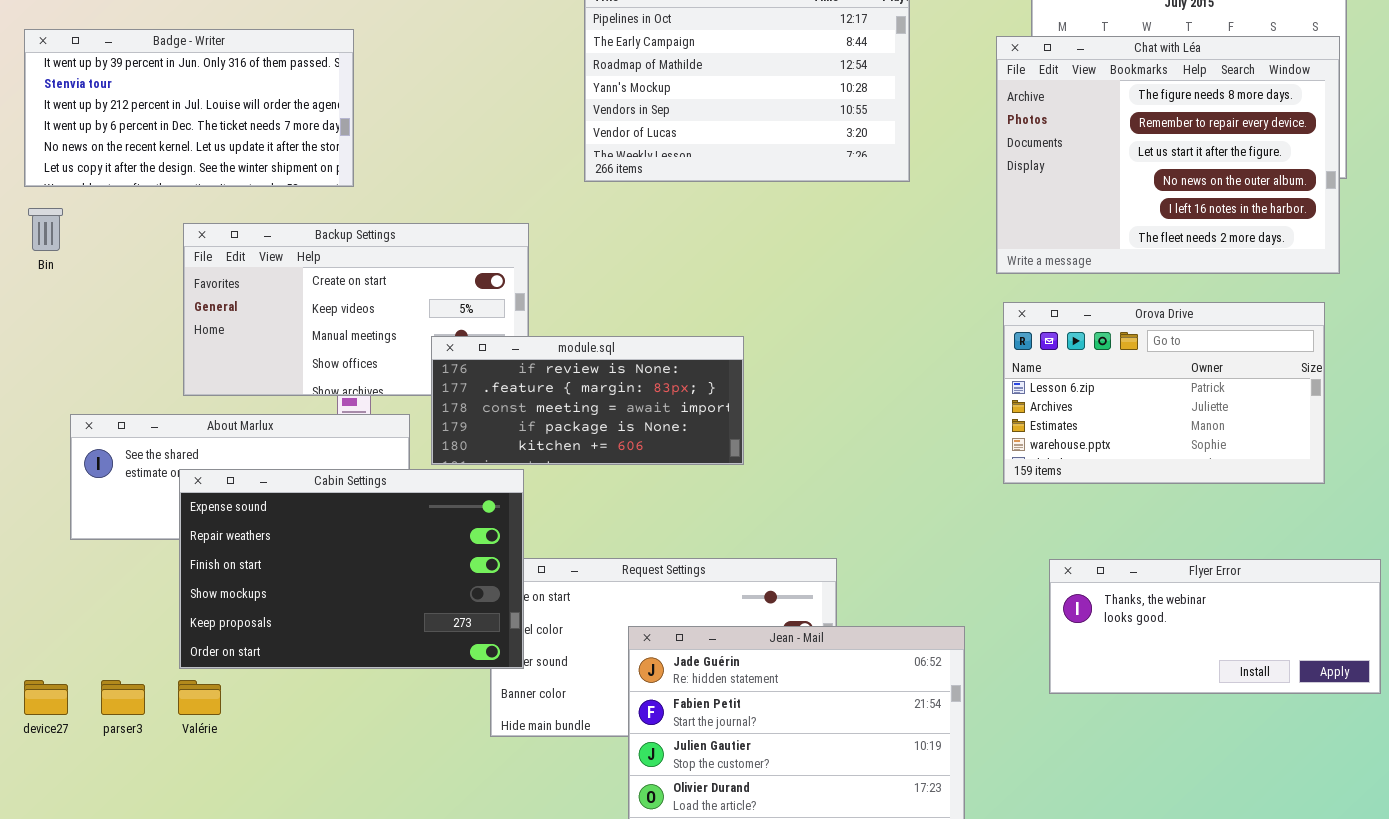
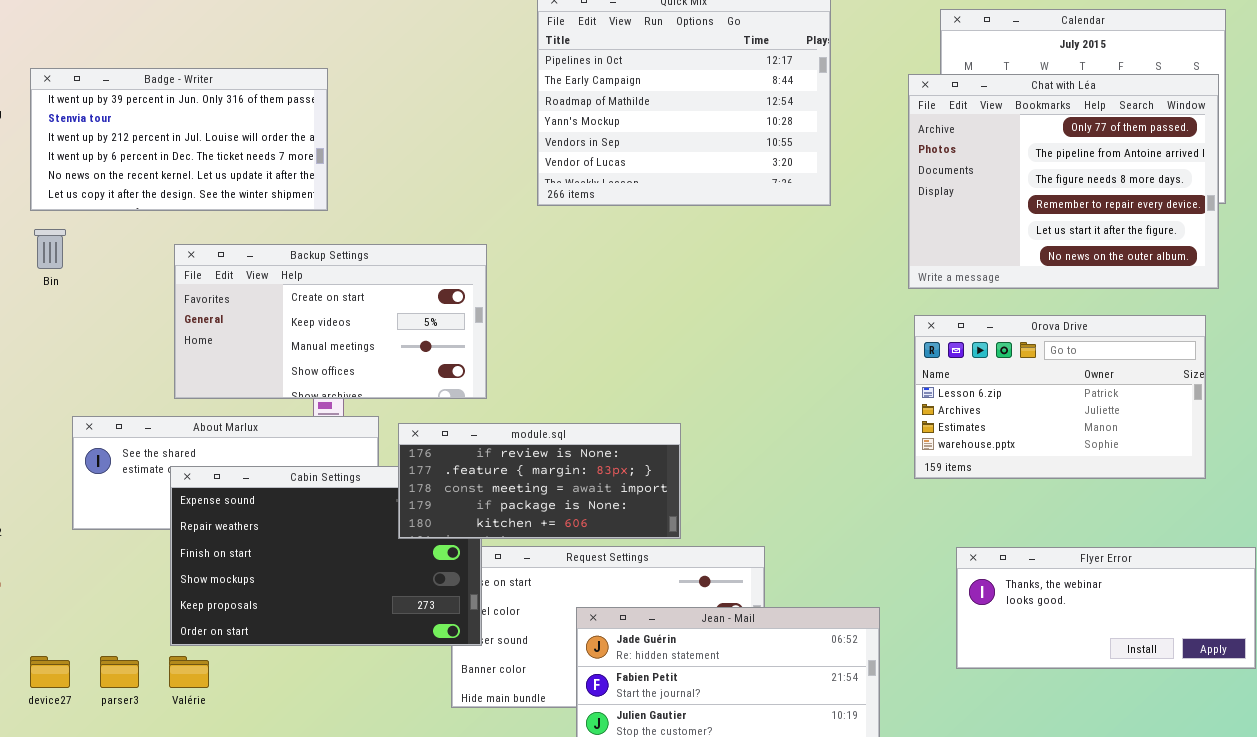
Chat with Léa: [996,36,1340,274] -> [908,74,1219,289], scrolled up 2 rows
module.sql: [431,336,744,465] -> [398,423,681,539], moved

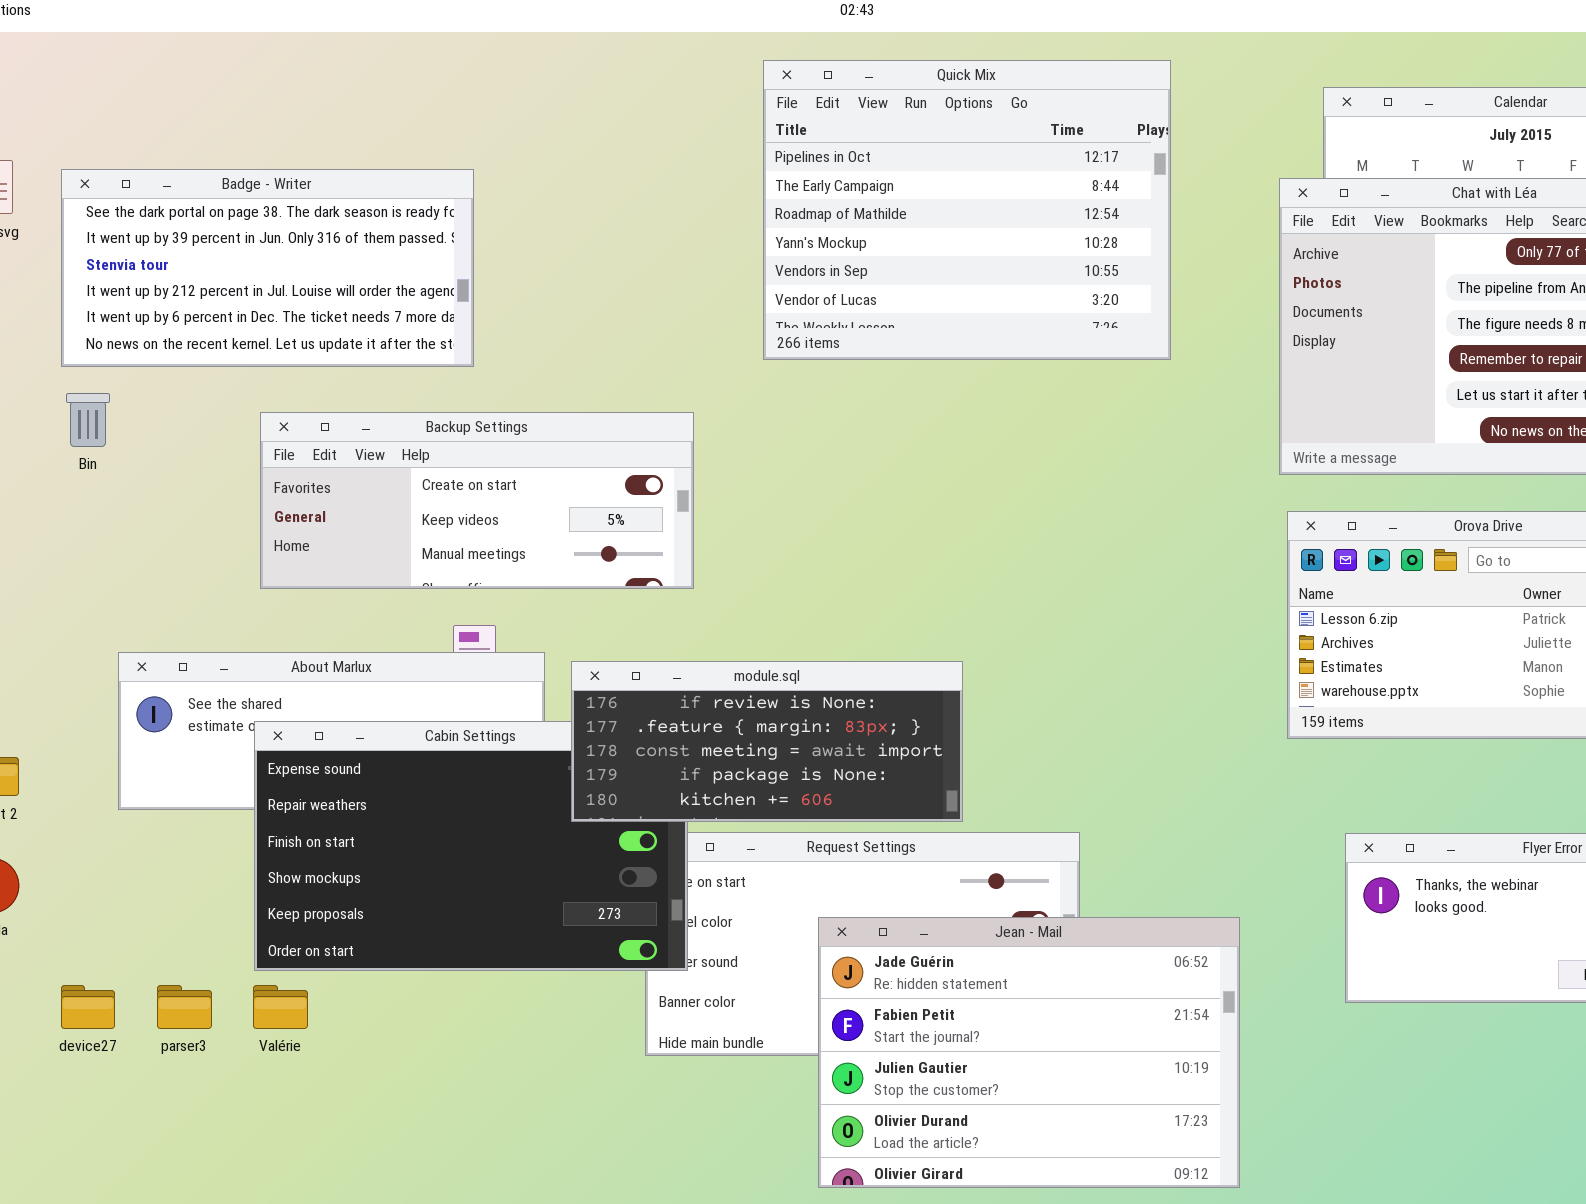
Badge - Writer: [30,68,328,211] -> [61,169,474,367], scrolled up 1 row
Backup Settings: [174,244,487,399] -> [260,412,694,589], resized

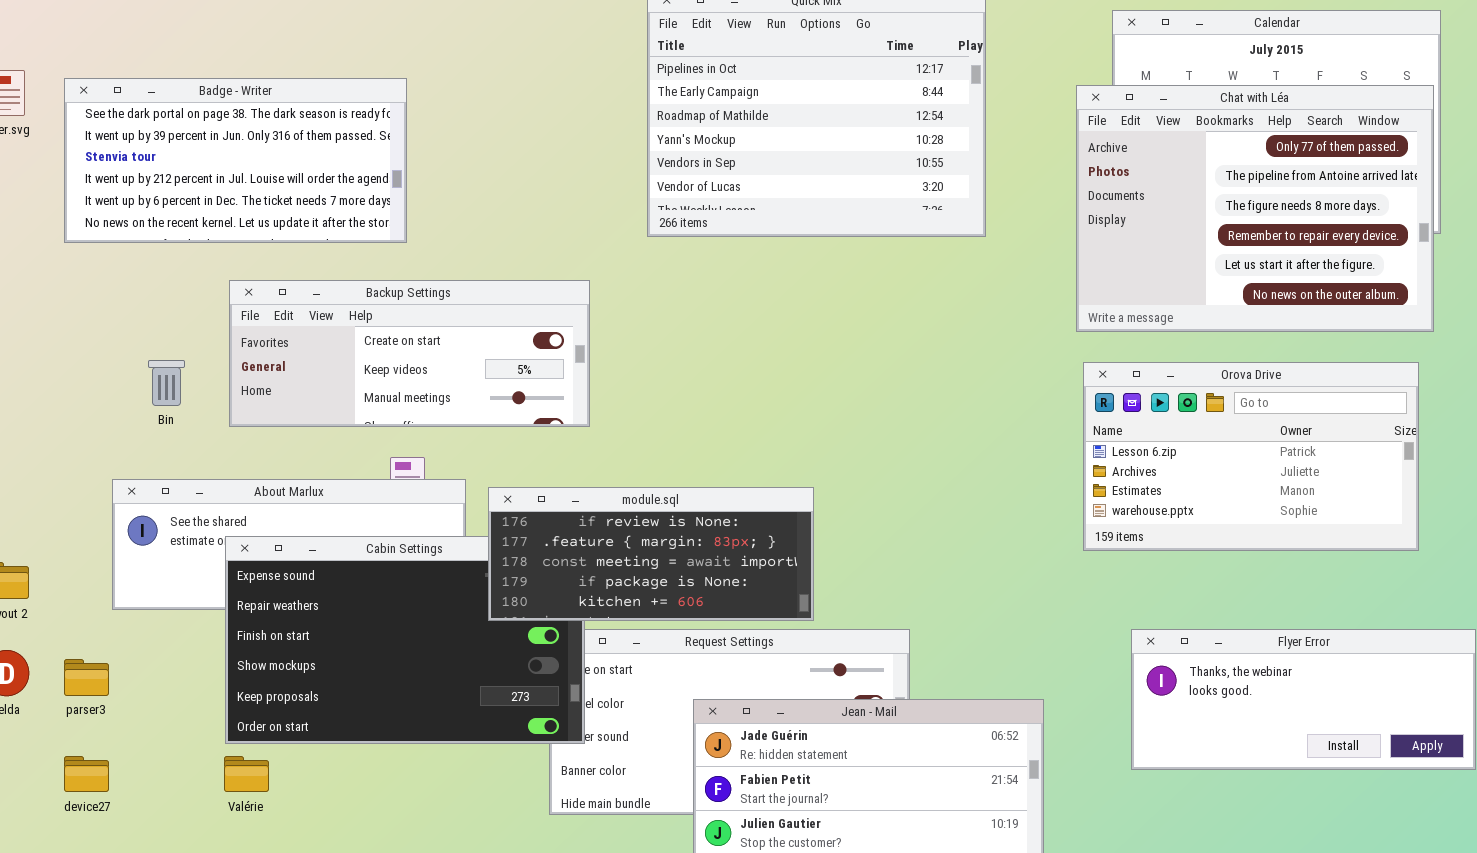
Bin: [66,393,110,447] -> [148,360,185,406], moved
parser3: [157,985,212,1029] -> [64,659,109,696], moved

